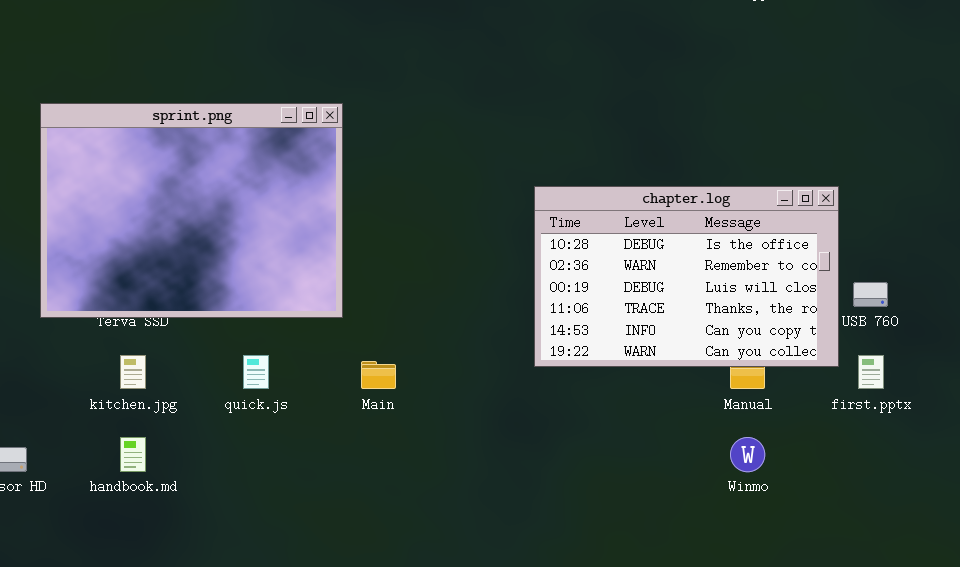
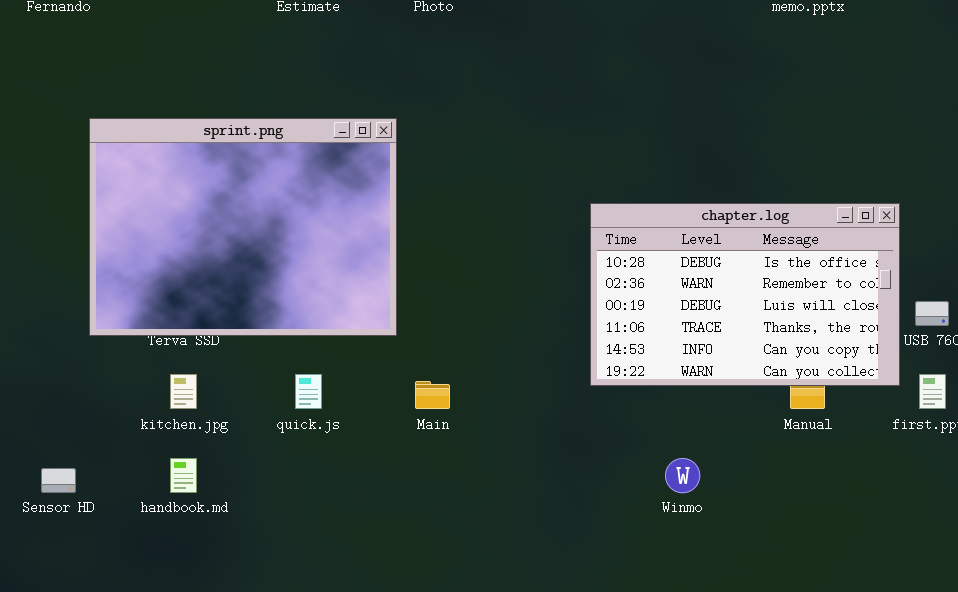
Winmo: [730,437,765,472] -> [665,458,700,493], moved

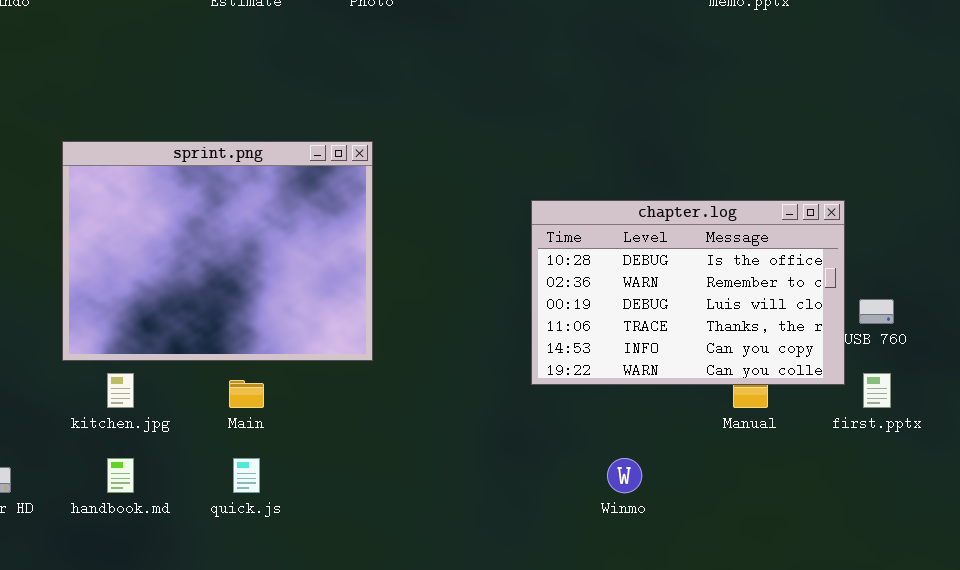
sprint.png: [89,118,397,336] -> [62,141,373,361], moved
quick.js: [295,374,322,409] -> [233,458,260,493], moved
Main: [415,381,450,409] -> [229,380,264,408], moved

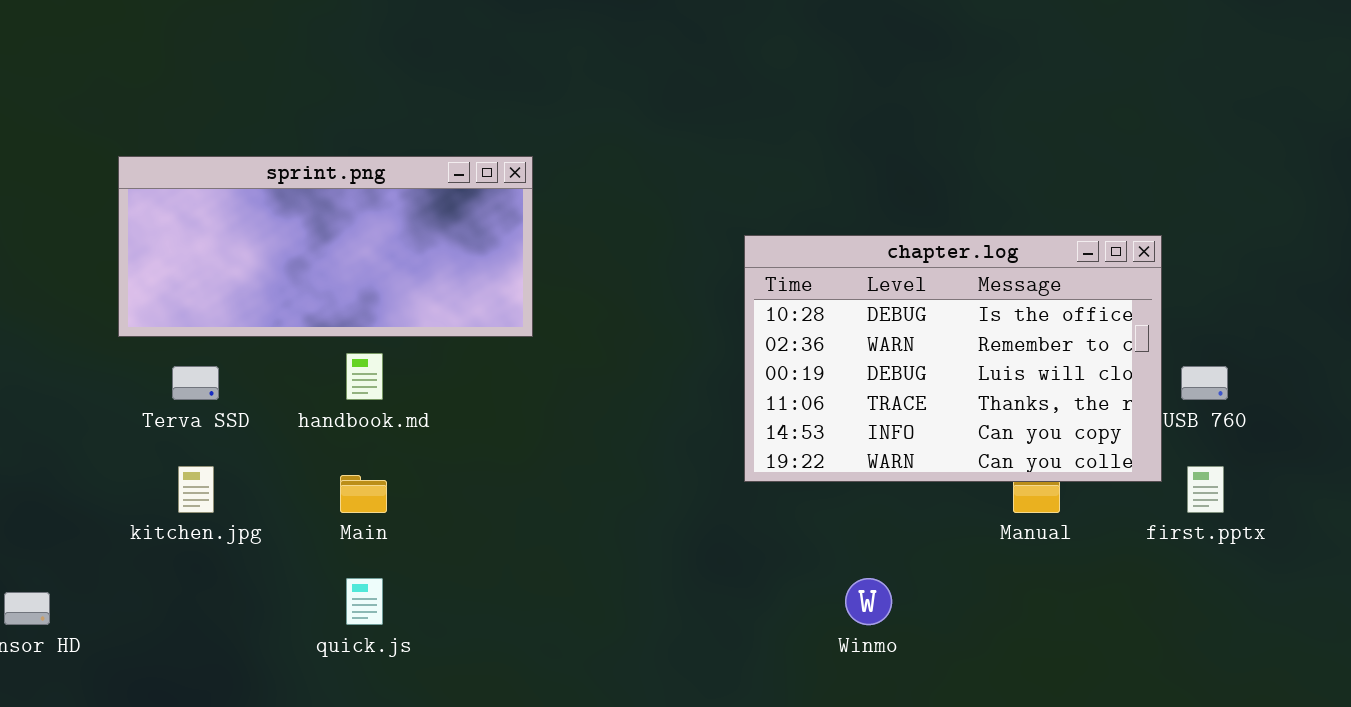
sprint.png: [62,141,373,361] -> [118,156,533,337], resized
handbook.md: [107,458,134,493] -> [346,353,383,400], moved

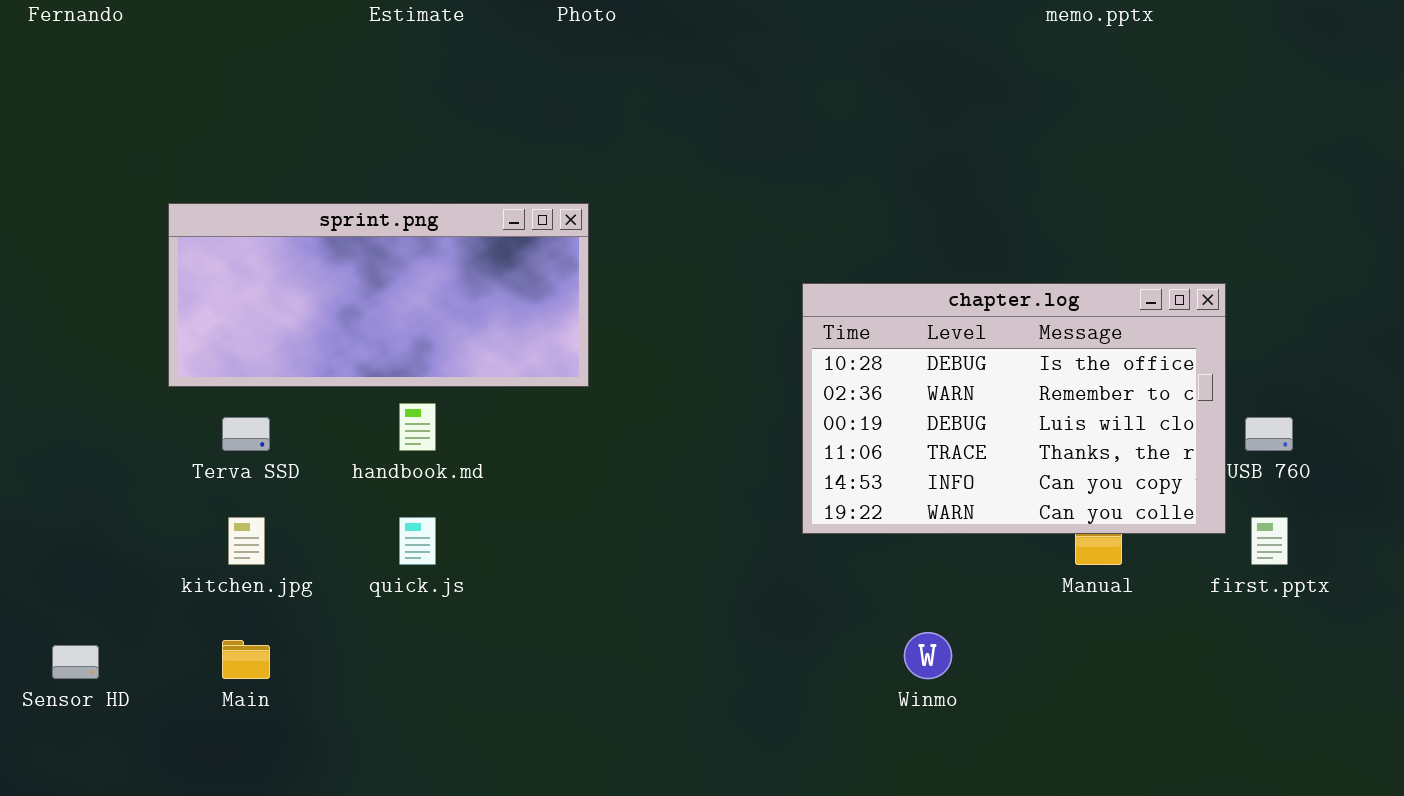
Main: [340,475,387,513] -> [222,640,270,679], moved
quick.js: [346,578,383,625] -> [399,517,436,565], moved

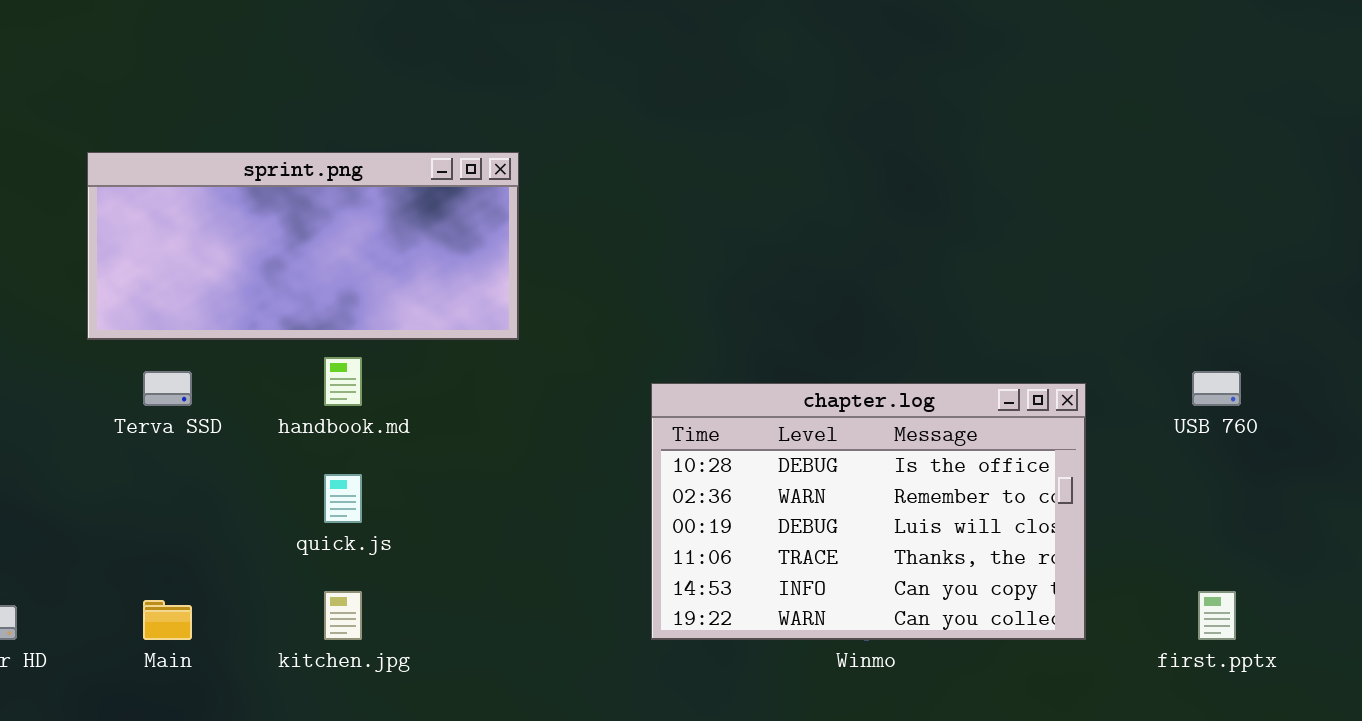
chapter.log: [802,283,1226,534] -> [651,383,1086,640], moved
kitchen.jpg: [228,517,265,565] -> [324,591,362,640], moved
first.pptx: [1251,517,1288,565] -> [1198,591,1236,640], moved

